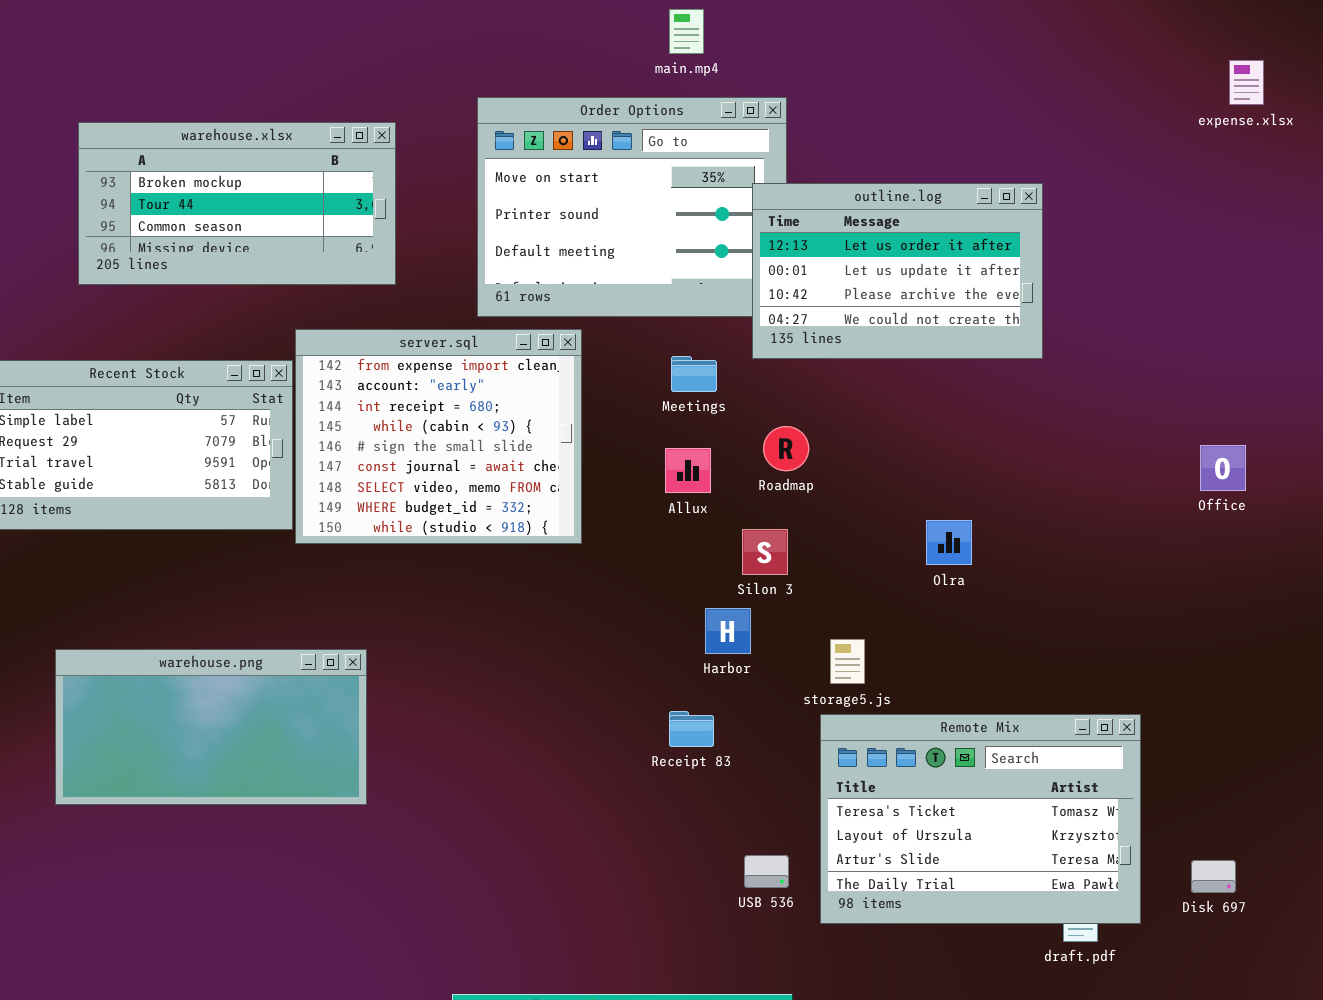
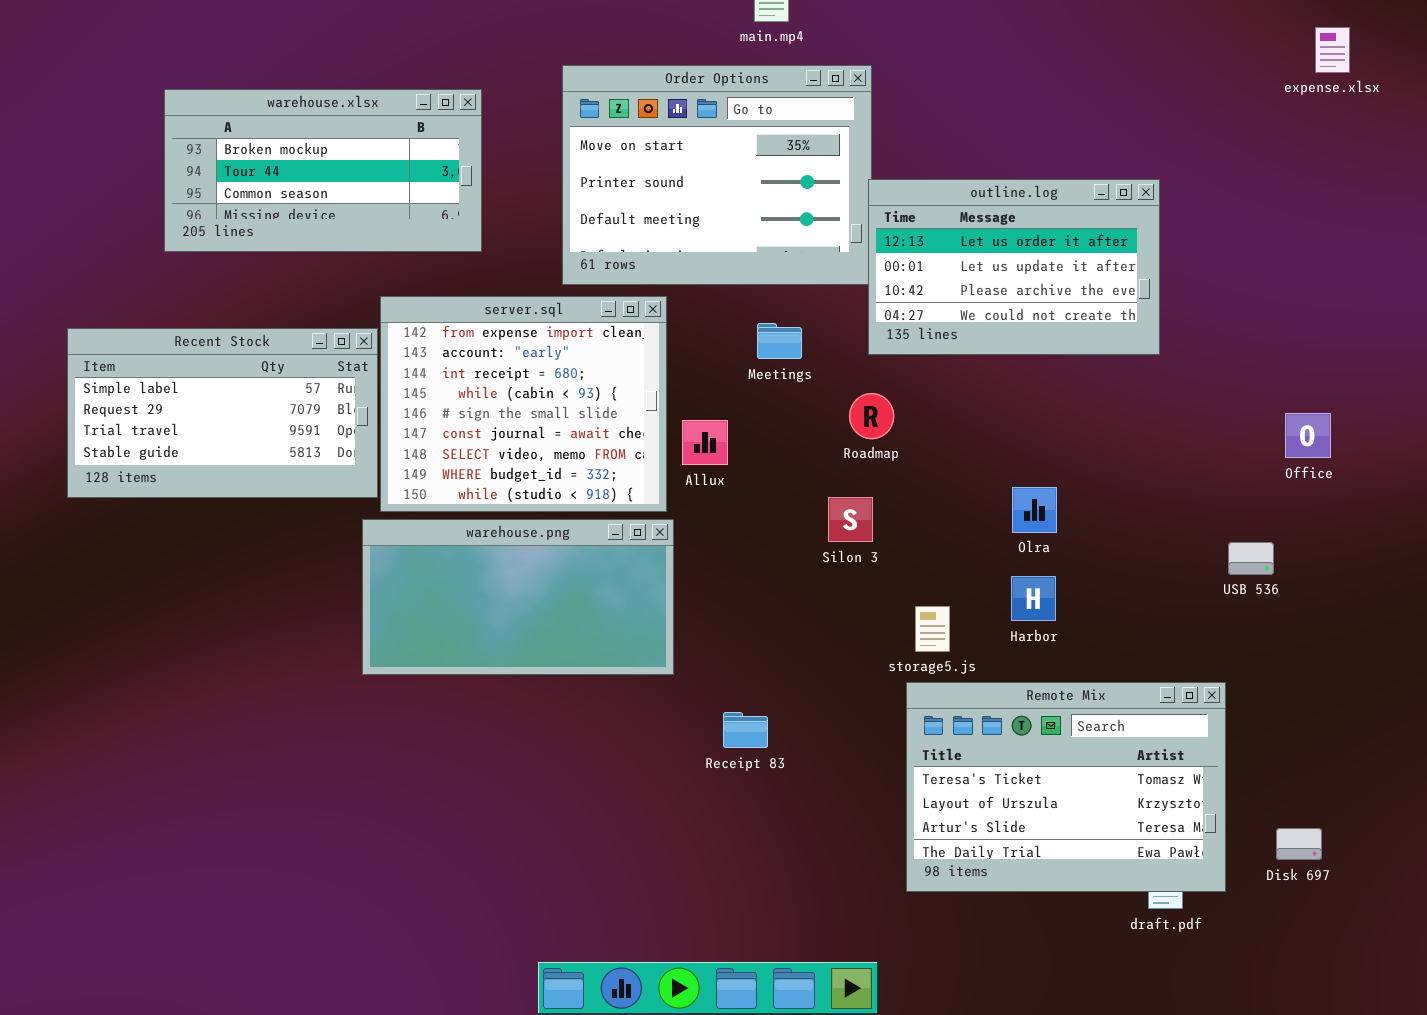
outline.log: [752,183,1043,359] -> [868,179,1160,355], moved
Allux: [665,448,711,493] -> [682,420,728,465], moved
Harbor: [705,608,751,654] -> [1011,576,1056,621], moved
warehouse.png: [55,649,367,805] -> [362,519,674,675], moved
Receipt 83: [669,711,714,747] -> [723,712,768,748], moved
USB 536: [744,855,789,888] -> [1228,542,1274,575], moved

